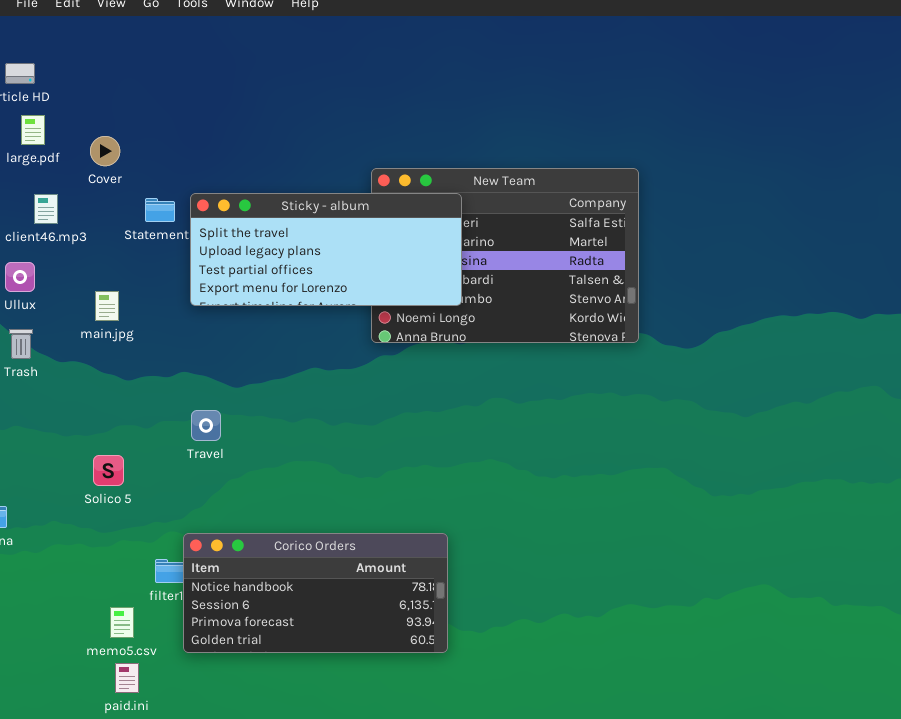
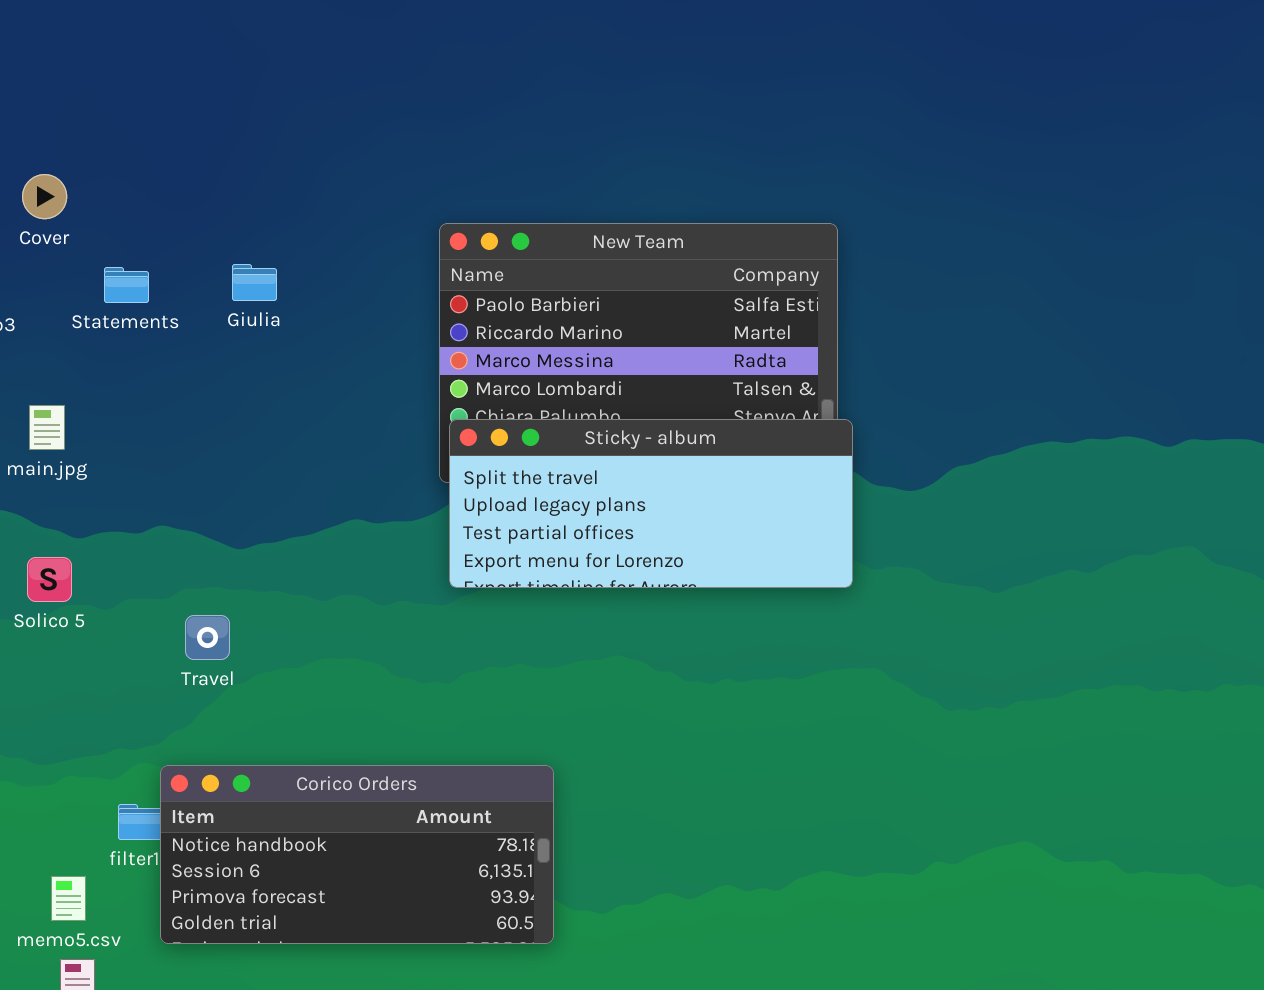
Sticky - album: [190,193,462,306] -> [449,419,853,588], moved
Travel: [191,410,221,441] -> [185,615,230,660], moved
Solico 5: [93,455,124,486] -> [27,557,72,602], moved

